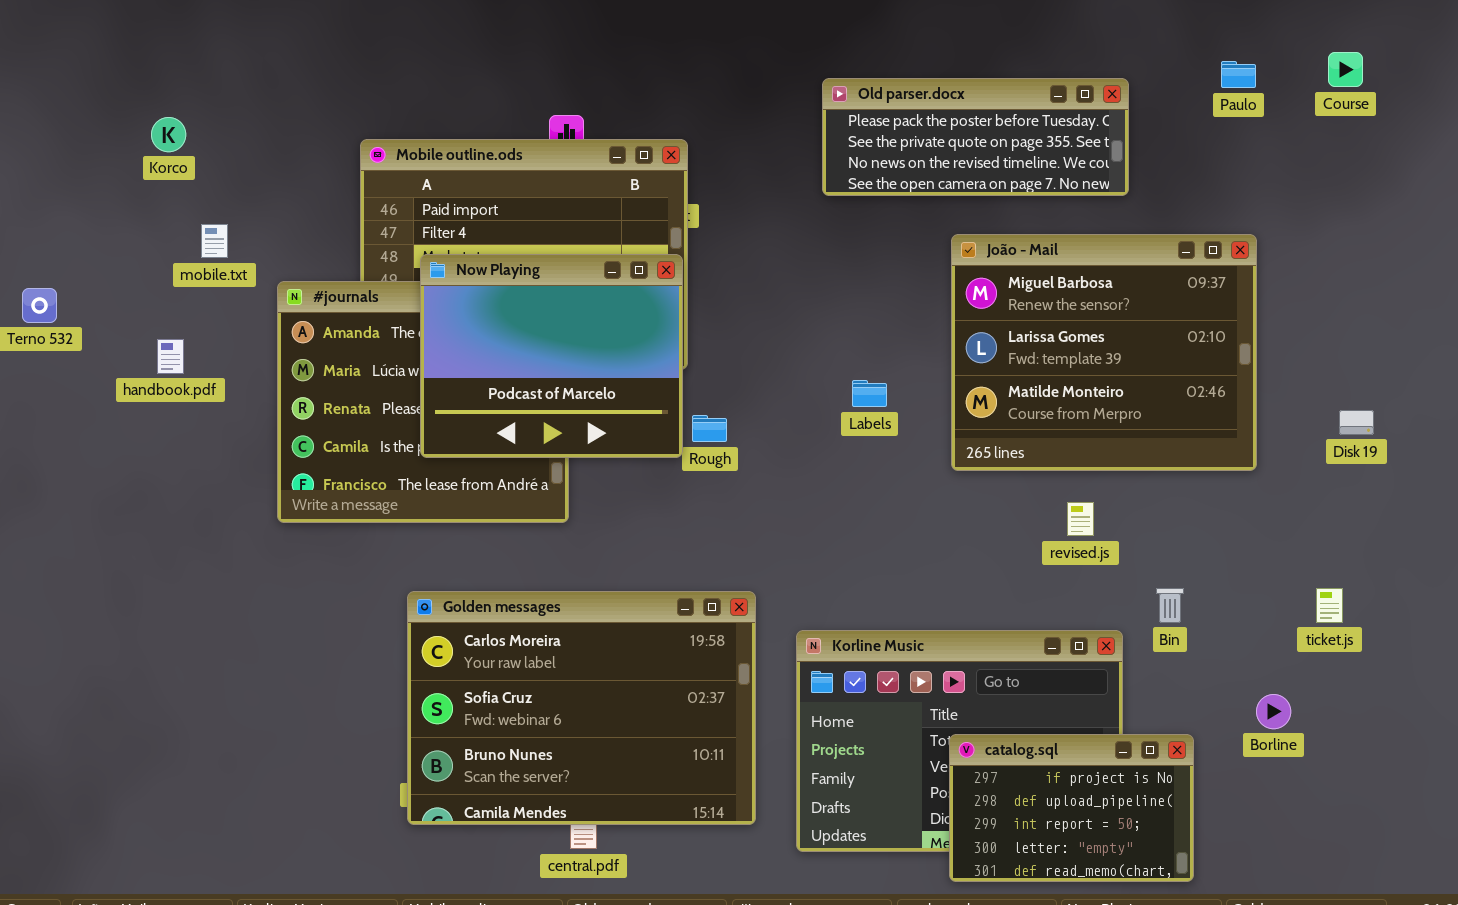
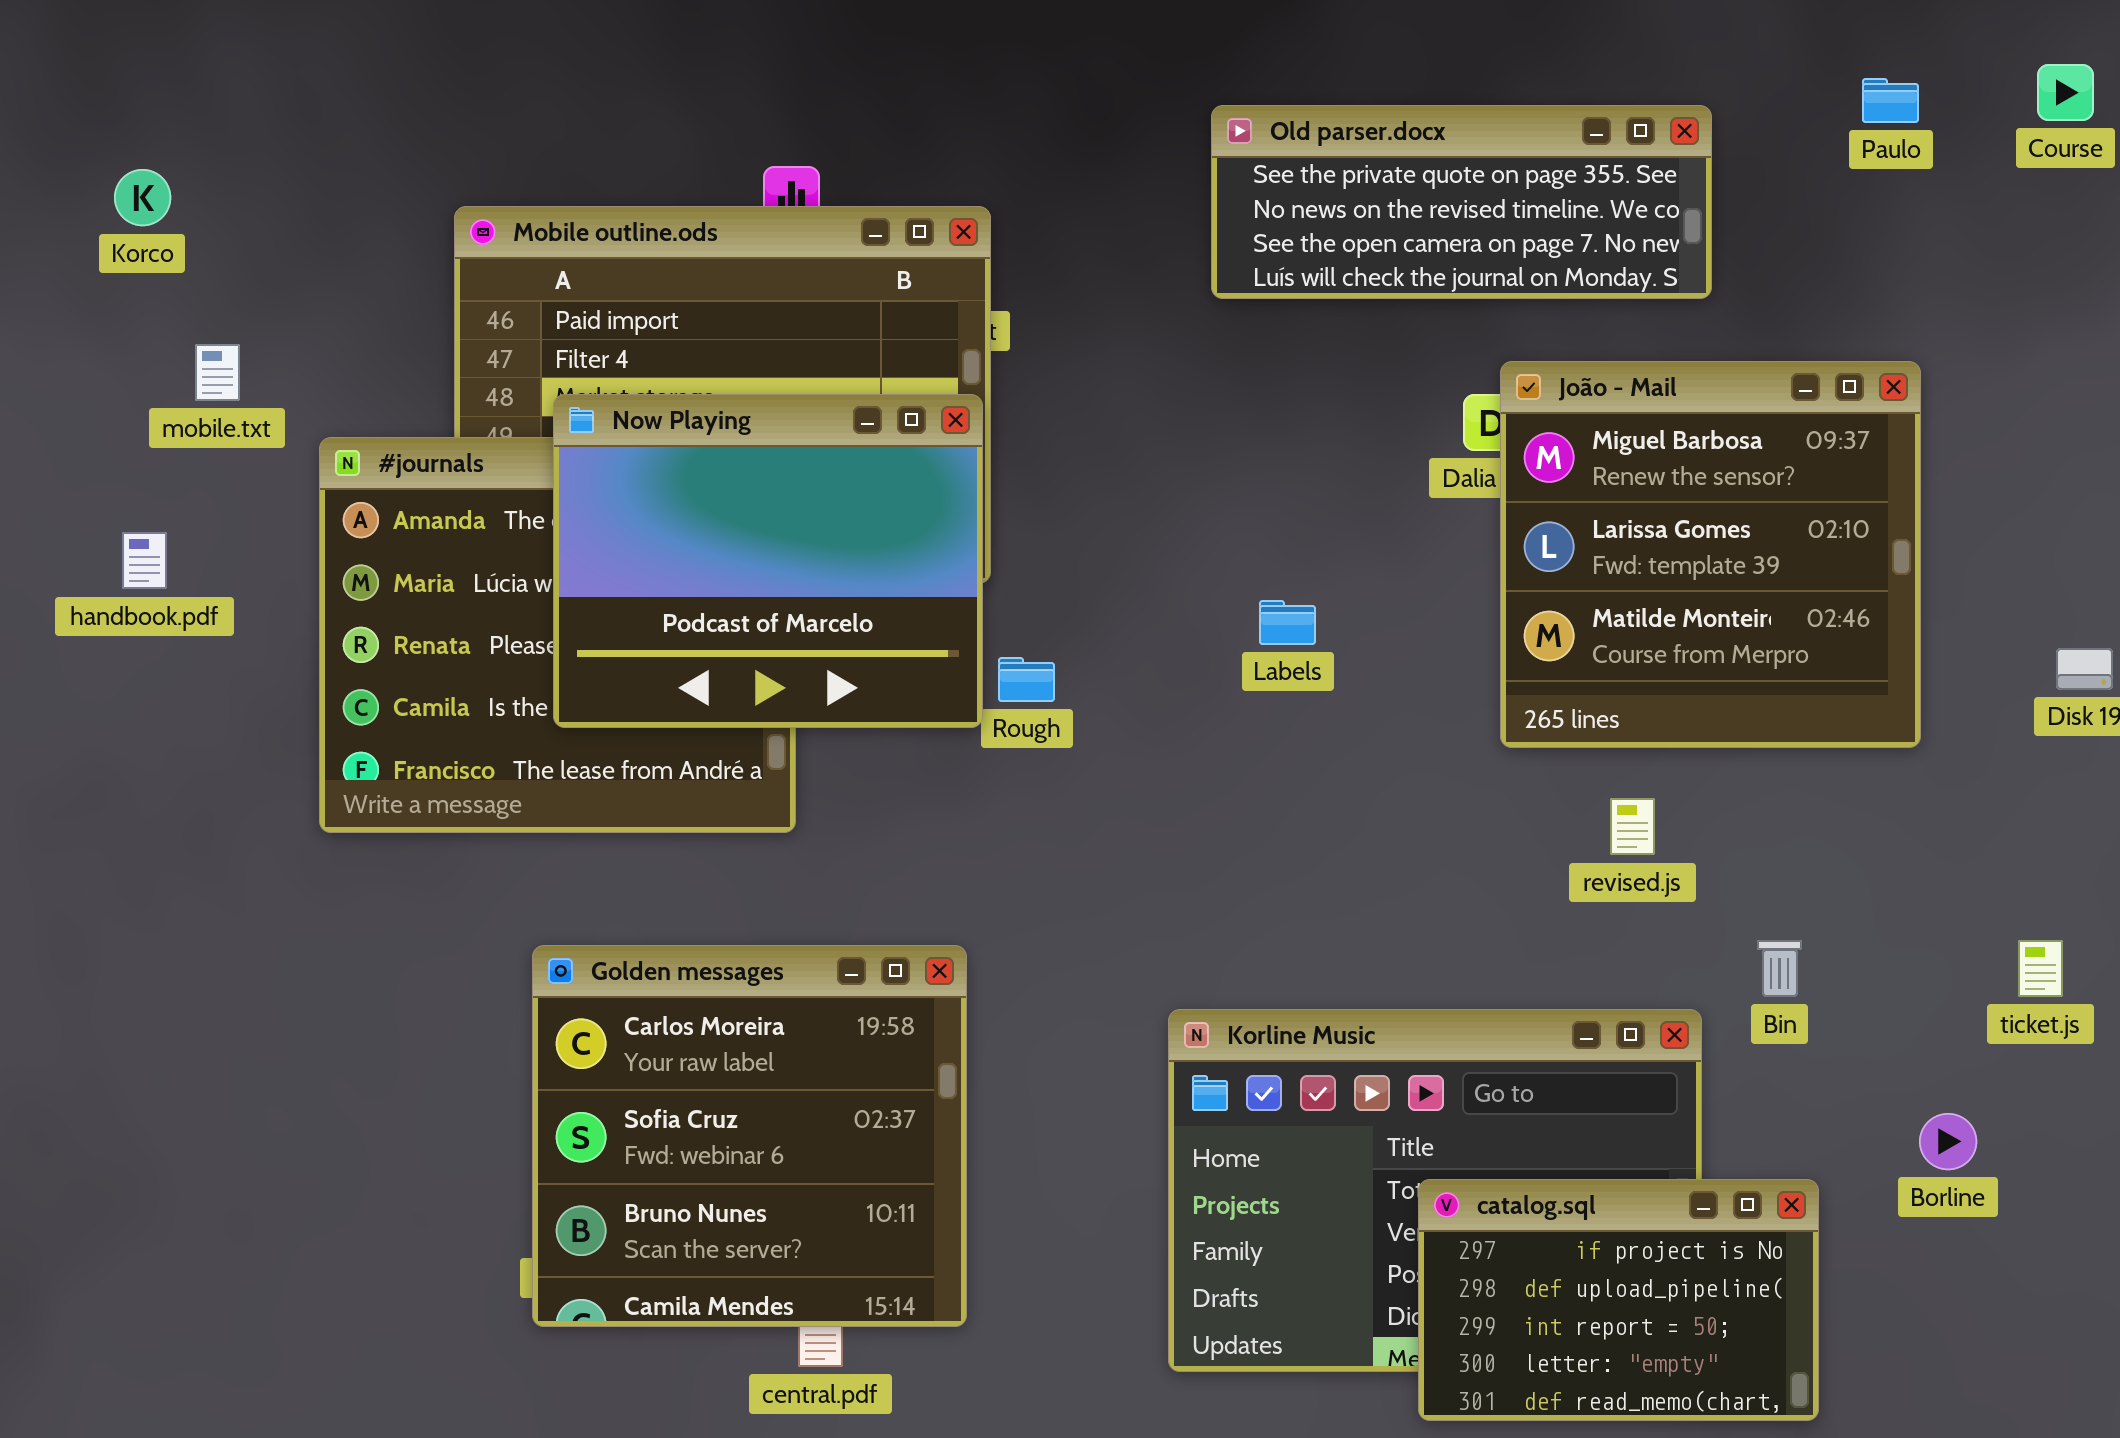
Old parser.docx: [822,78,1129,196] -> [1211,105,1712,299], scrolled down 1 row
João - Mail: [951,234,1257,471] -> [1500,361,1921,748], resized
Golden messages: [407,591,756,825] -> [532,945,967,1327], resized

